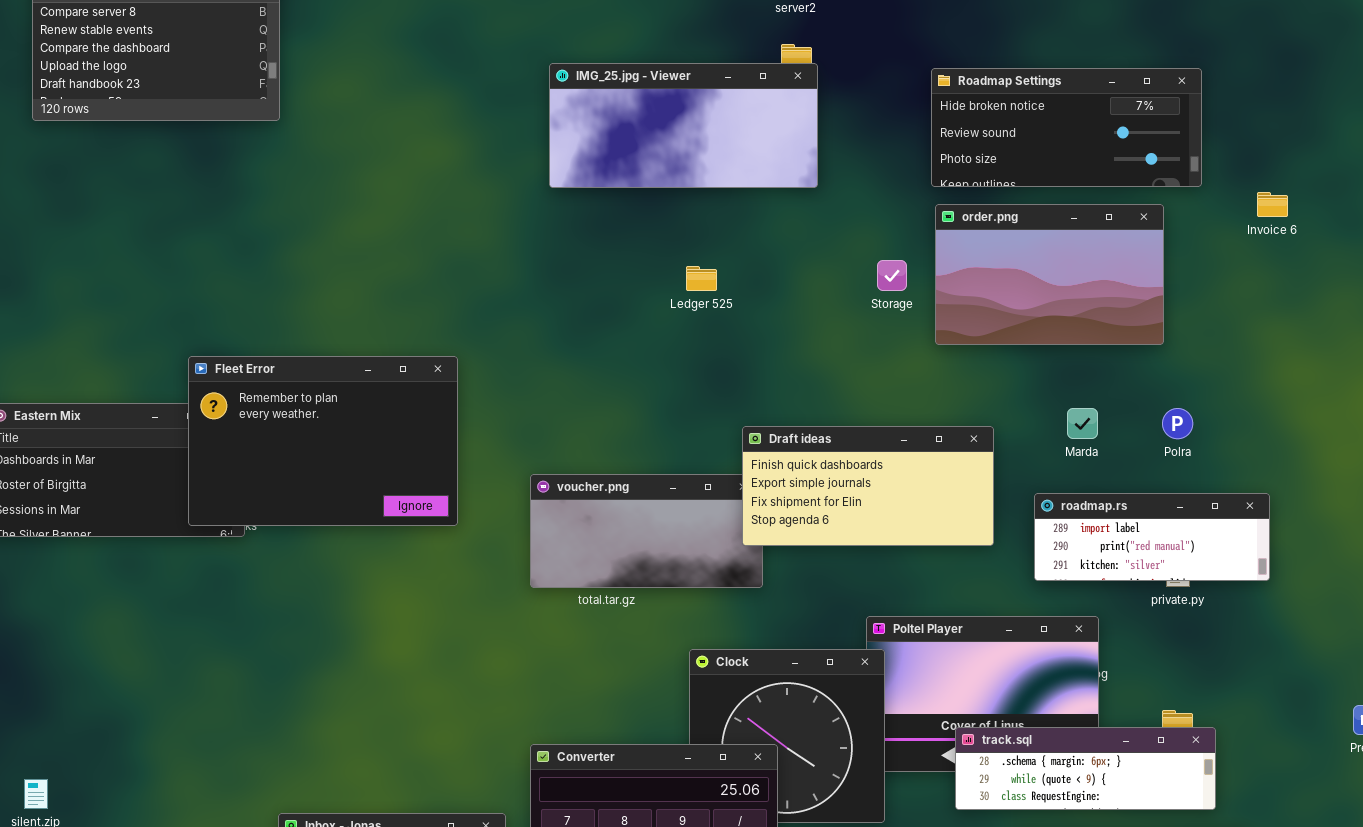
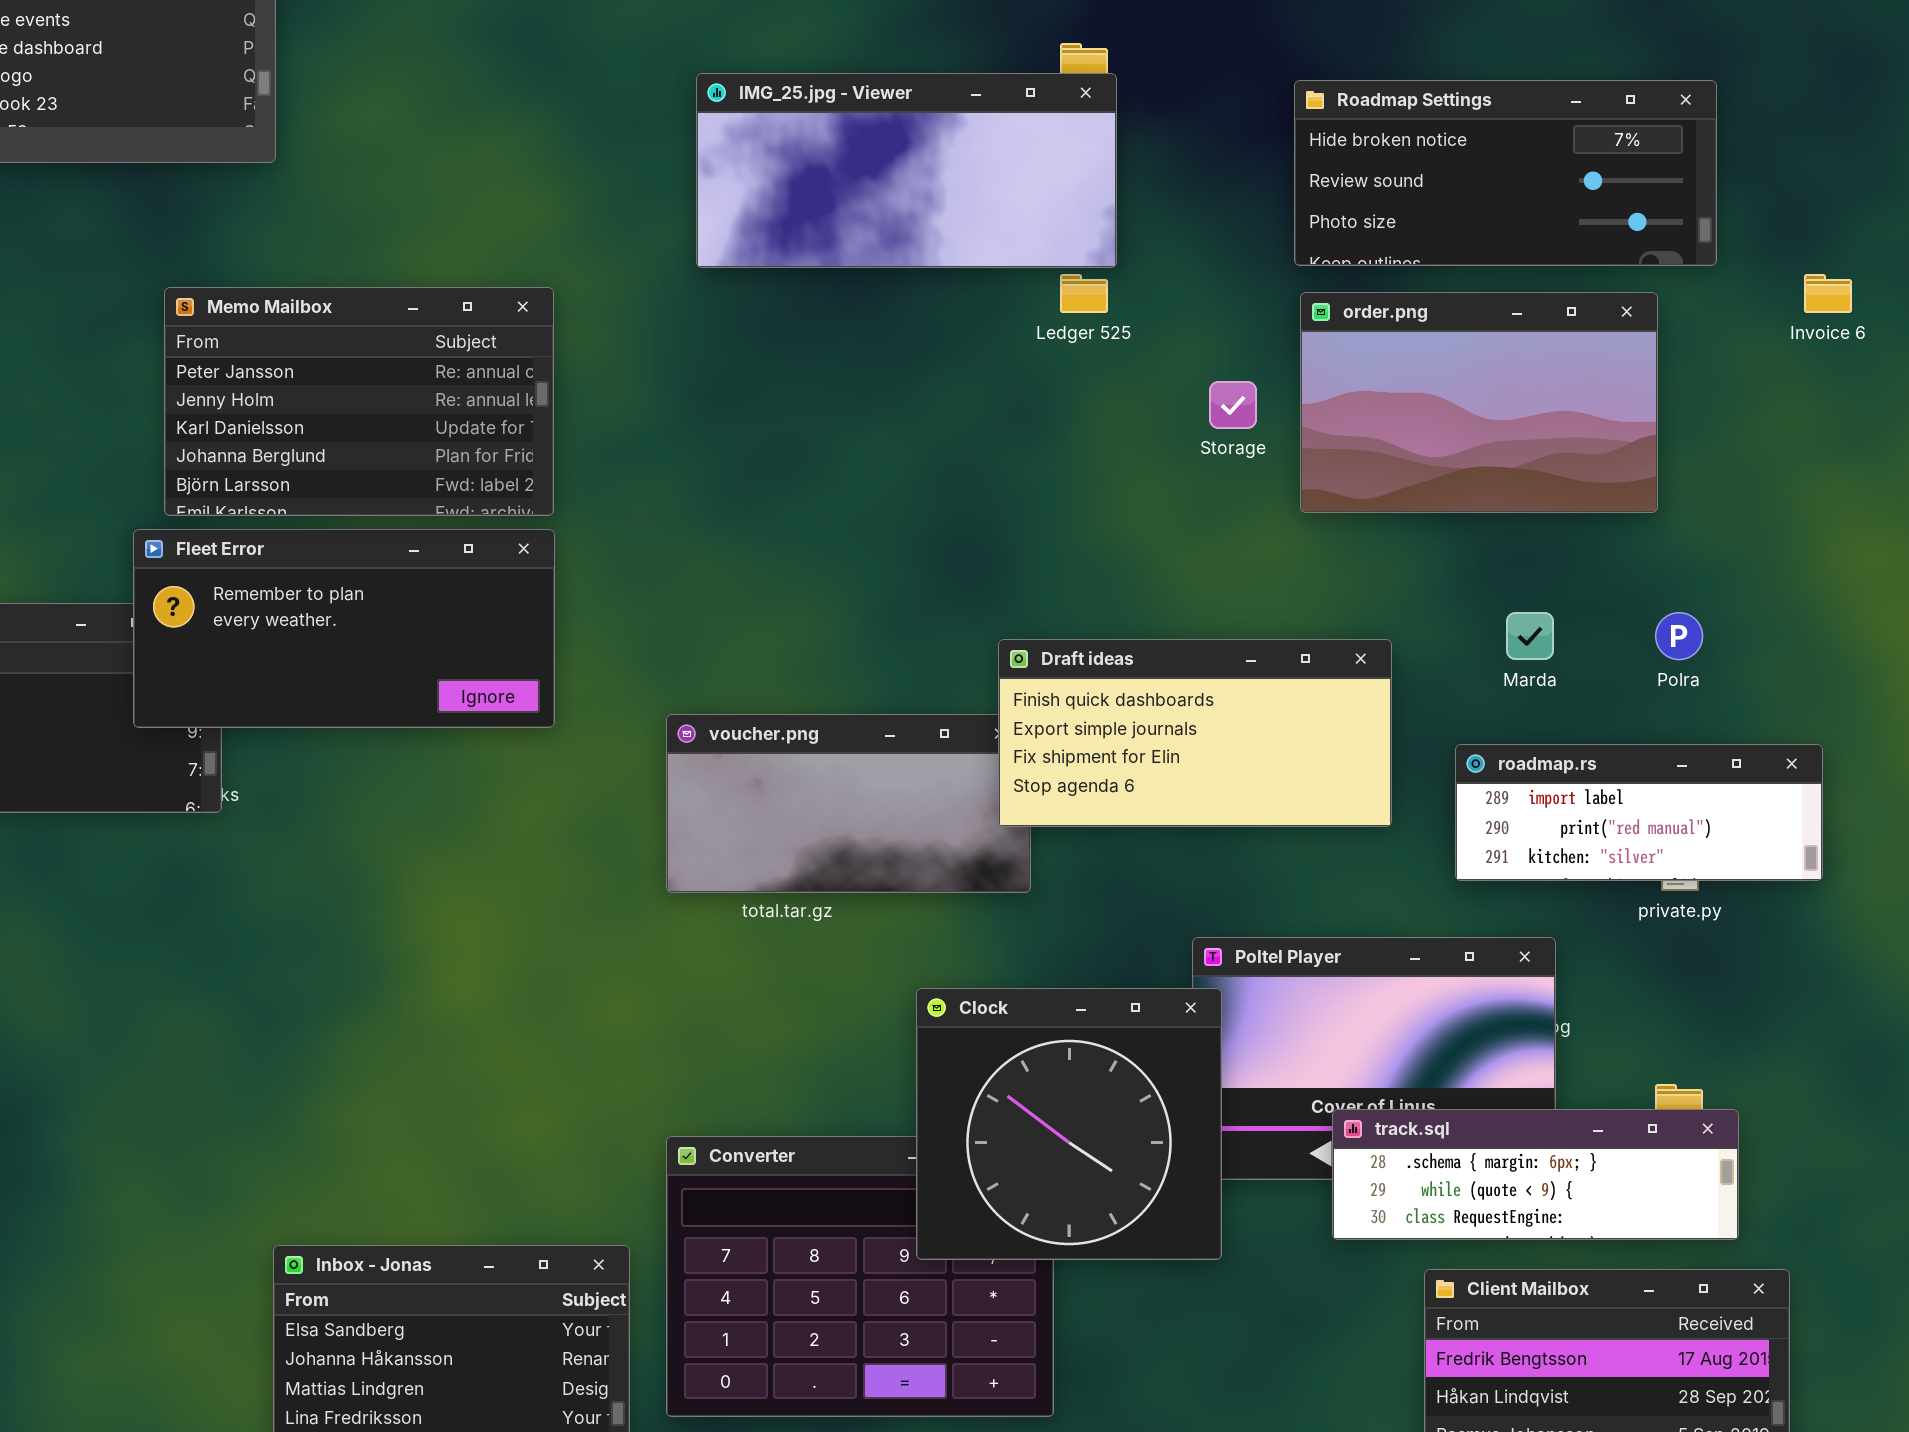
Memo Mailbox: none -> [164,287,554,516], opened
Ledger 525: [686,266,717,291] -> [1060,274,1108,313], moved
Fleet Error: [188,356,458,526] -> [133,529,555,728], resized
Clock: [689,649,885,823] -> [916,988,1222,1260], raised

